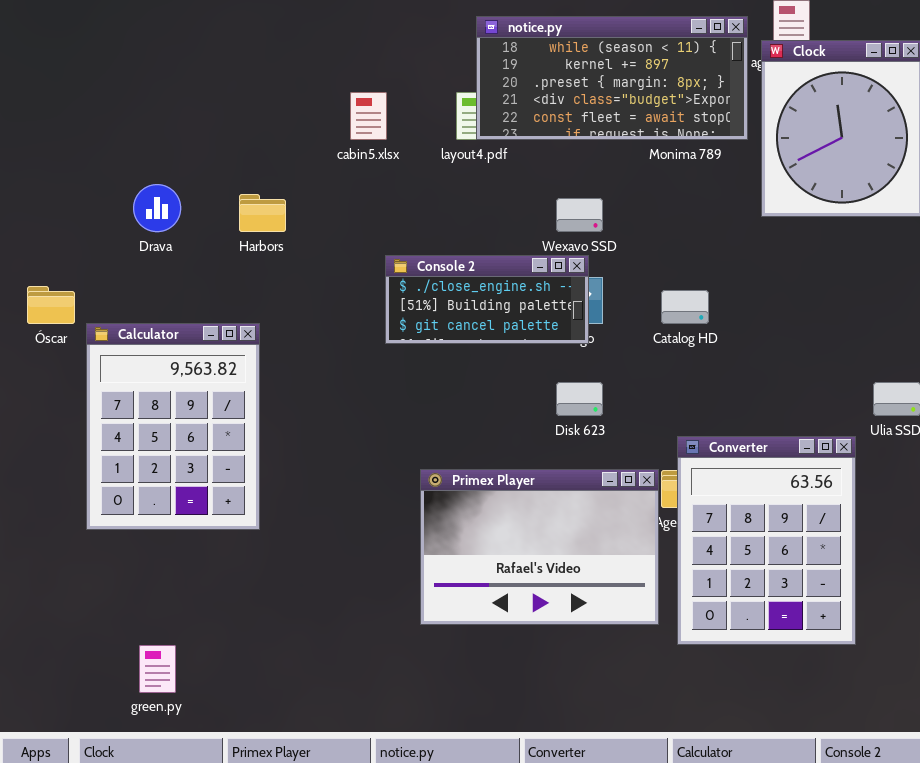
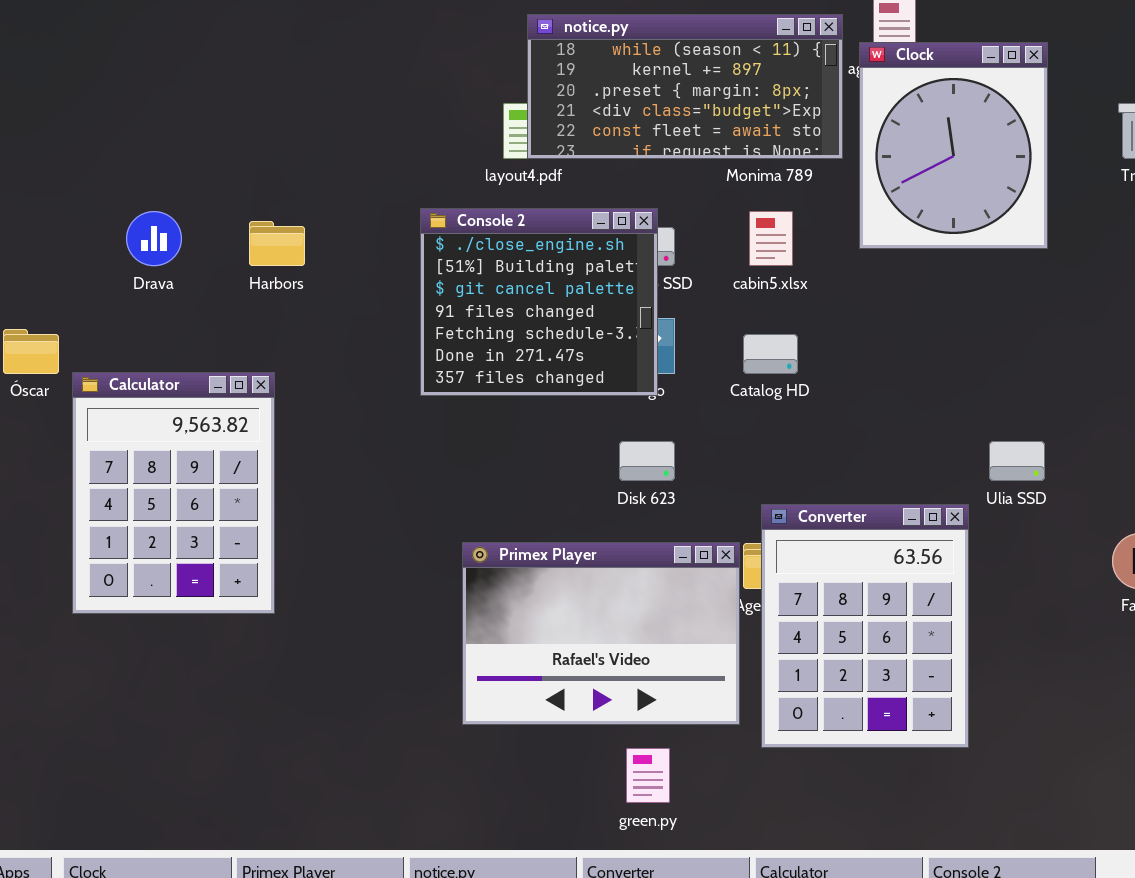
cabin5.xlsx: [350,92,387,140] -> [749,211,793,266], moved
Console 2: [385,255,589,344] -> [420,208,658,396], resized
green.py: [139,645,176,693] -> [626,748,670,803], moved

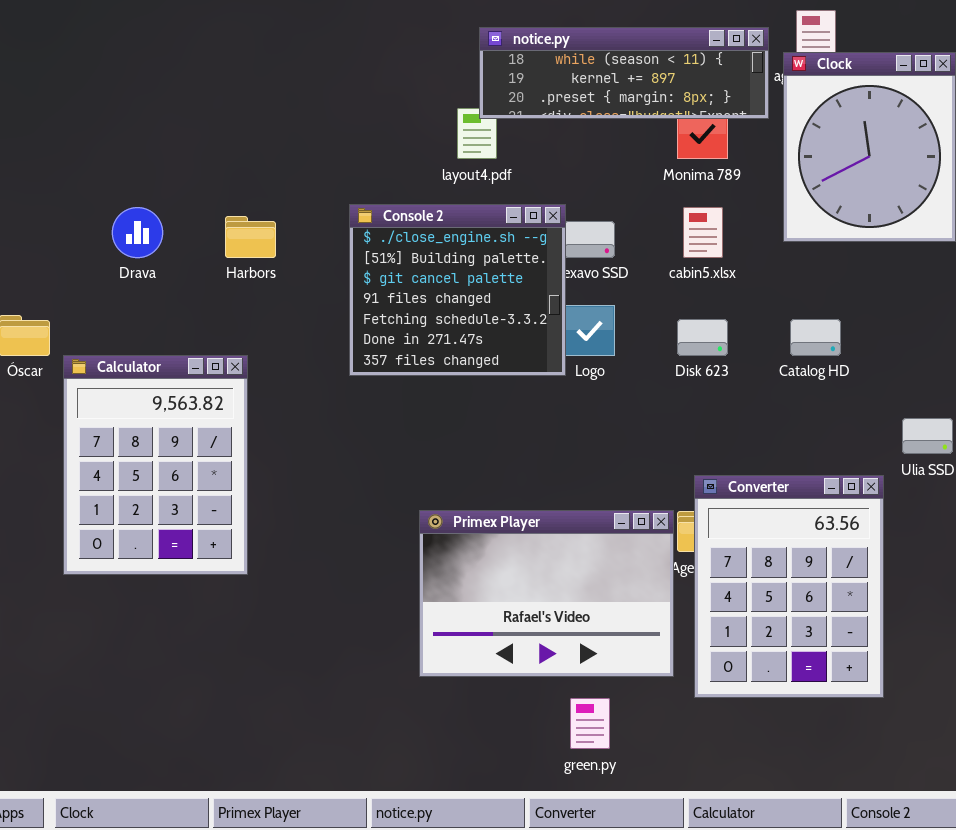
notice.py: [527,14,843,159] -> [479,27,769,119], resized
Console 2: [420,208,658,396] -> [349,204,566,376], moved
Catalog HD: [743,334,798,374] -> [790,319,841,356], moved
Disk 623: [619,441,675,481] -> [677,319,728,356], moved

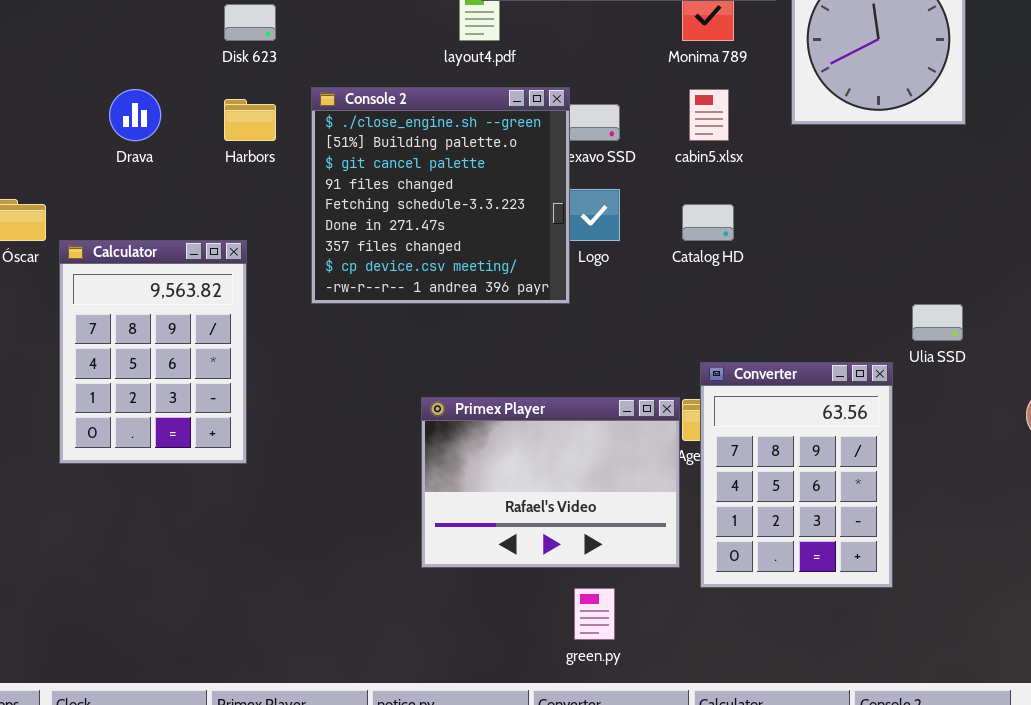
Console 2: [349,204,566,376] -> [311,87,570,304], resized
Disk 623: [677,319,728,356] -> [224,4,276,41], moved
Catalog HD: [790,319,841,356] -> [682,204,734,241], moved

